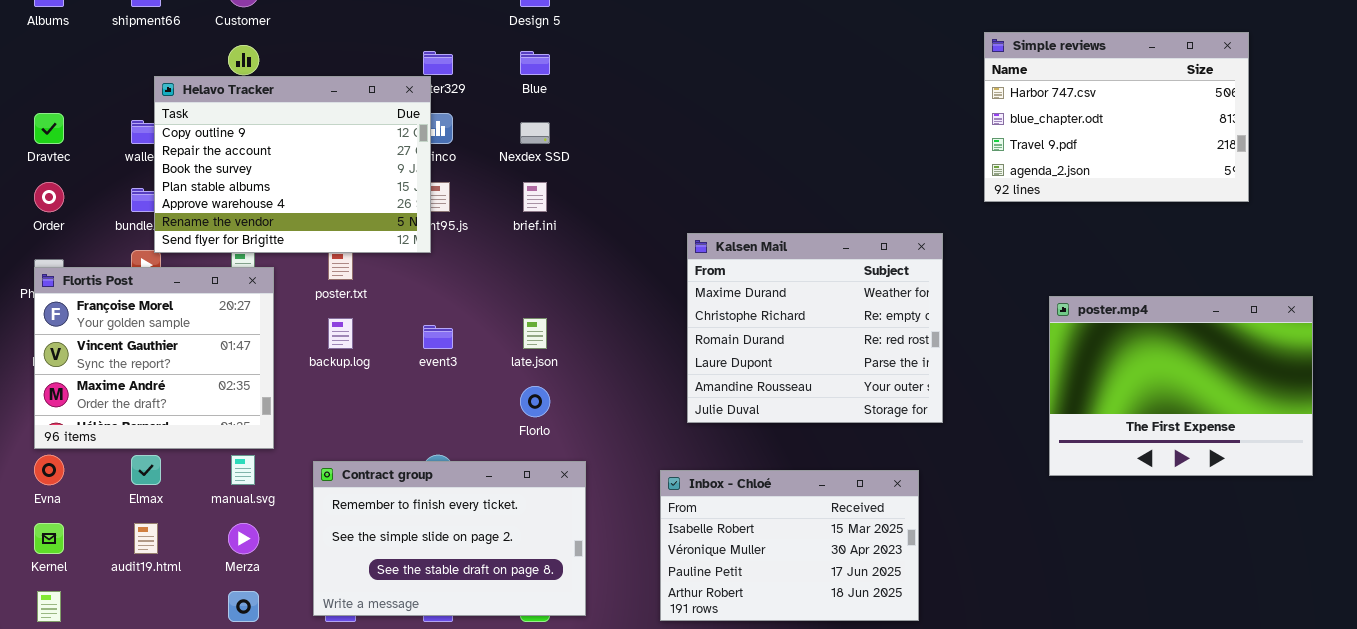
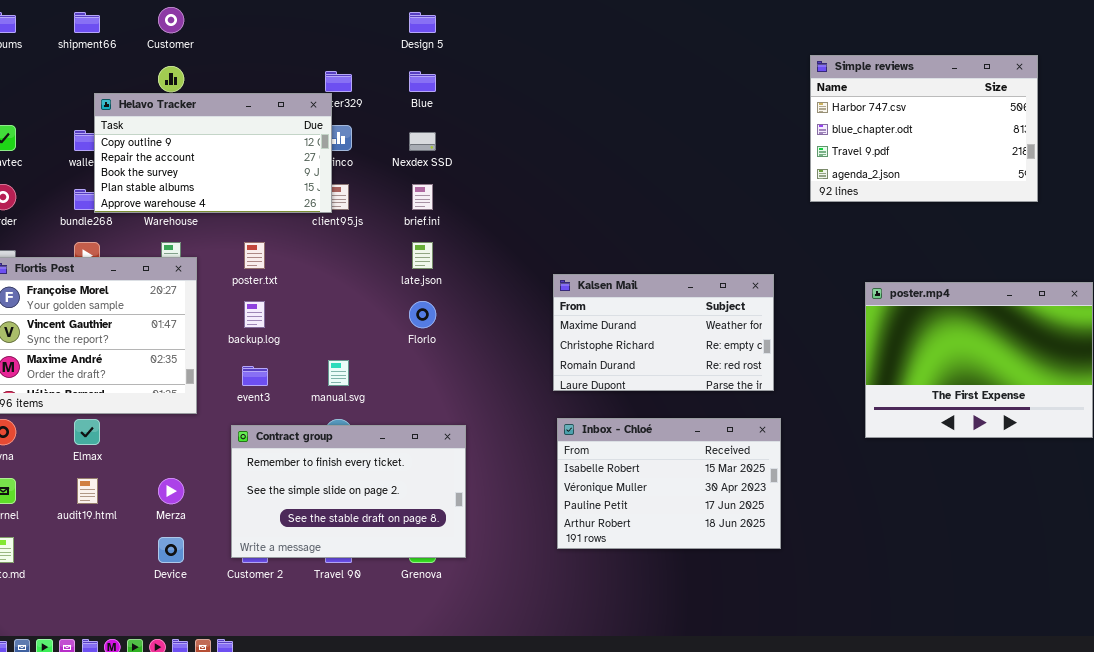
Helavo Tracker: [154,76,431,253] -> [94,93,332,213], resized
Kalsen Mail: [687,233,943,423] -> [553,274,774,391], resized
late.json: [523,318,547,349] -> [412,242,433,269], moved
event3: [423,325,453,349] -> [242,366,268,386], moved
Florlo: [520,386,550,417] -> [409,301,436,328], moved
manual.svg: [231,455,255,485] -> [328,360,349,386], moved
Inbox - Chloé: [660,470,919,621] -> [557,418,781,549], moved

